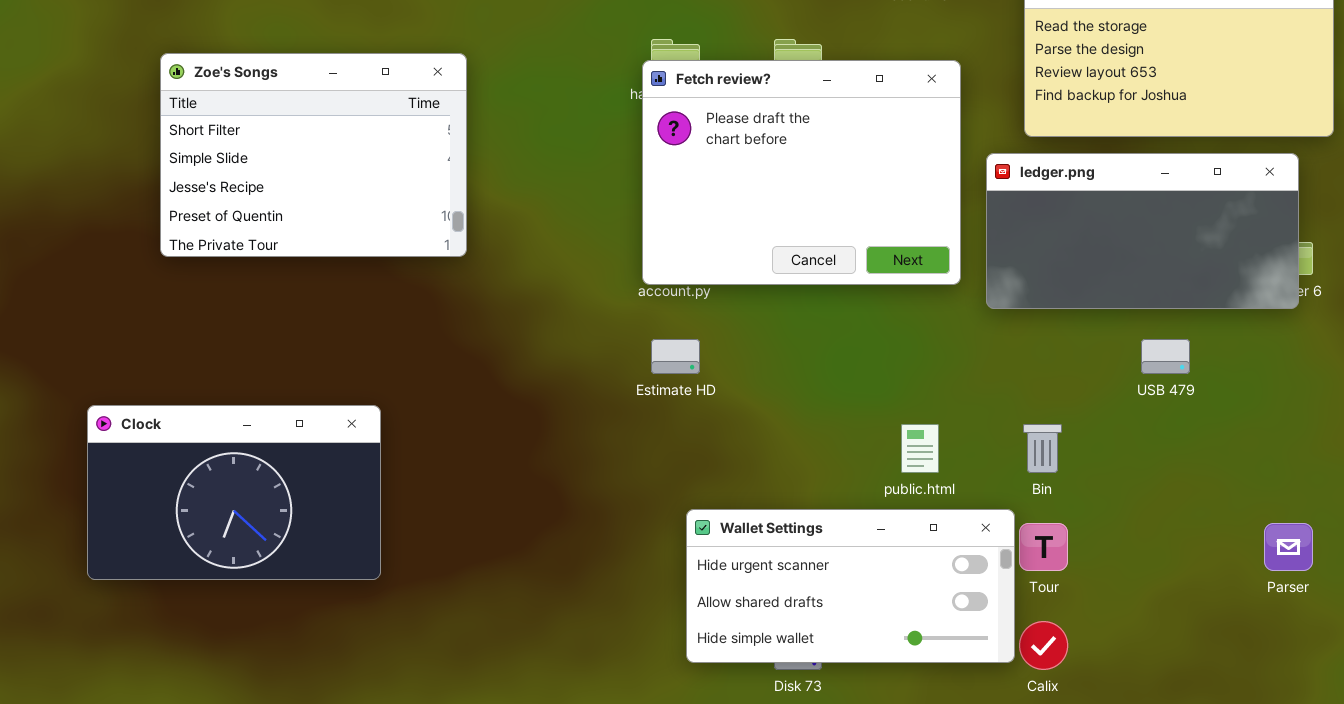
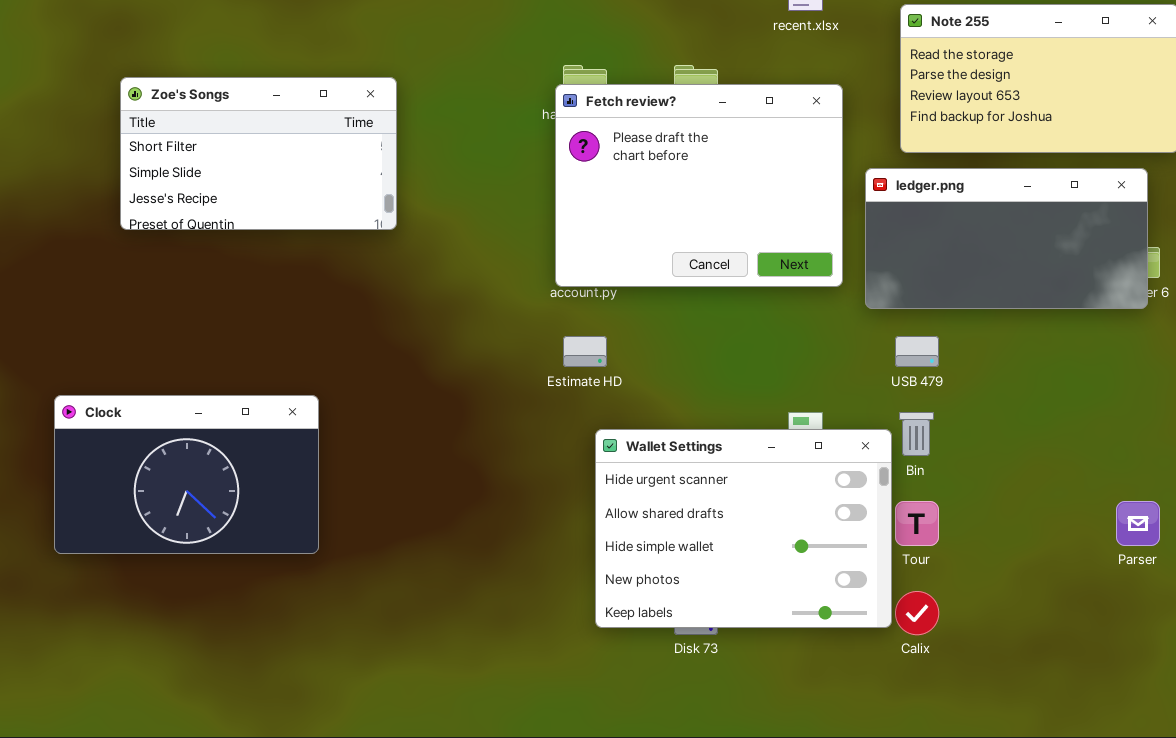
Zoe's Songs: [160,53,467,257] -> [120,77,397,230], resized
USB 479: [1141,339,1190,374] -> [895,336,939,367], moved
Wallet Settings: [686,509,1015,663] -> [595,429,892,628], resized

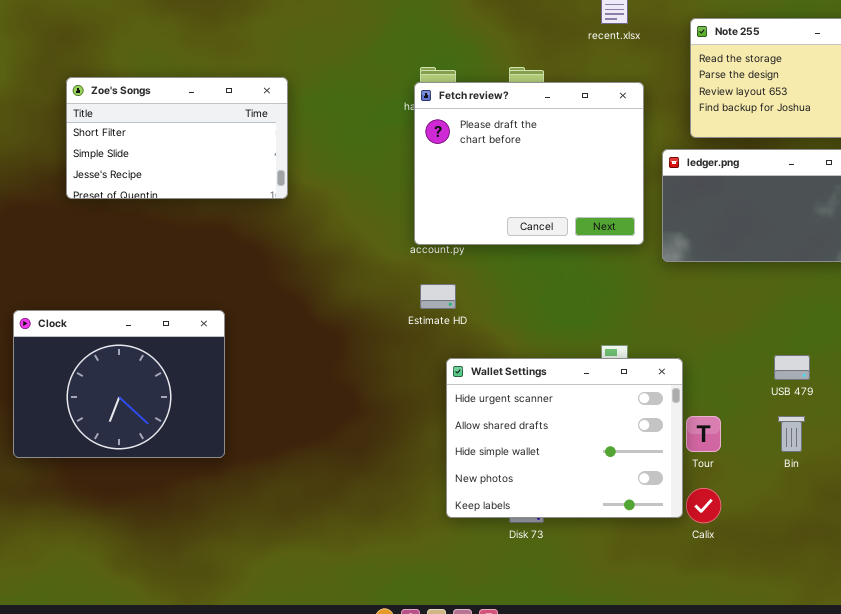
USB 479: [895,336,939,367] -> [774,355,810,380], moved
Clock: [54,395,319,554] -> [13,310,225,458], resized
Bin: [899,412,934,456] -> [778,416,805,452], moved

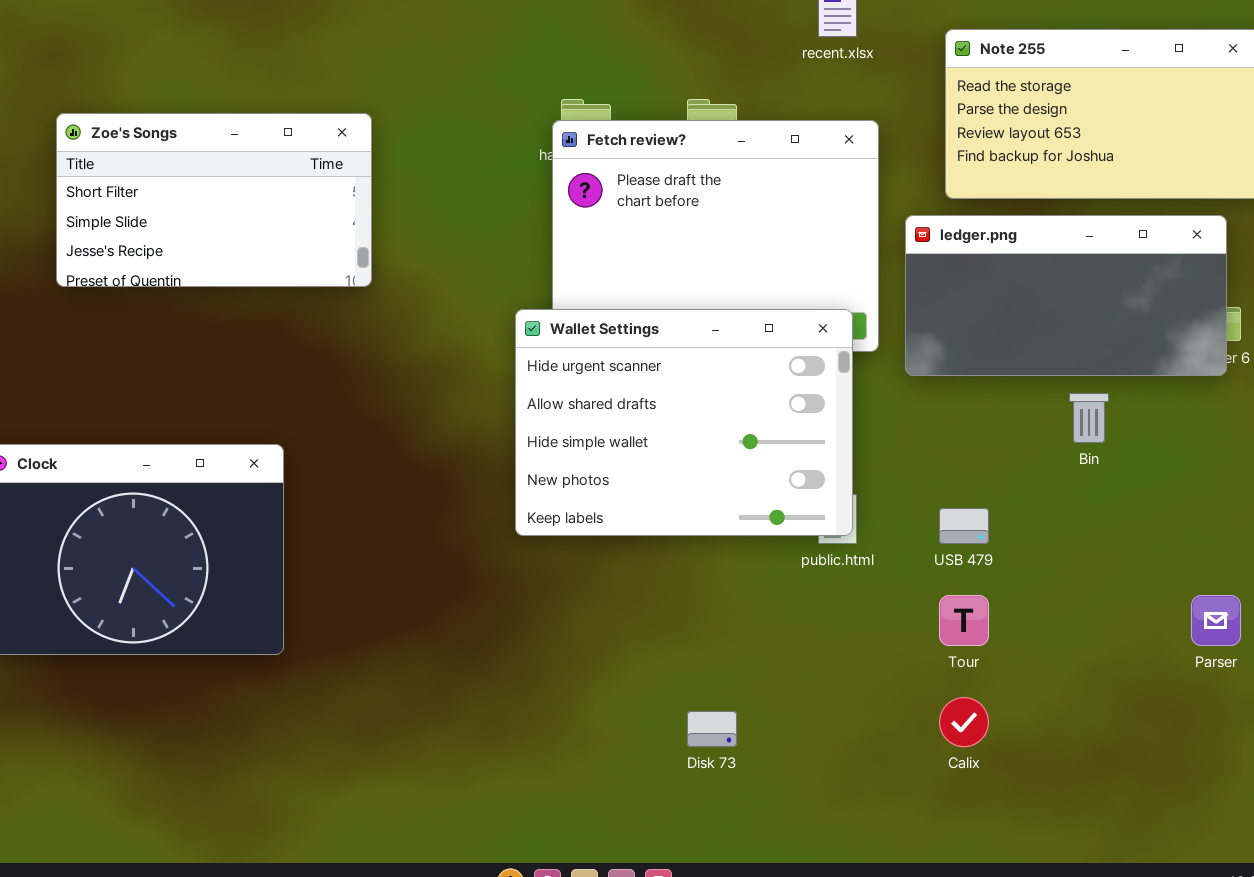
USB 479: [774,355,810,380] -> [939,508,989,544], moved
Wallet Settings: [446,358,683,518] -> [515,309,853,536], moved
Bin: [778,416,805,452] -> [1069,393,1109,443], moved

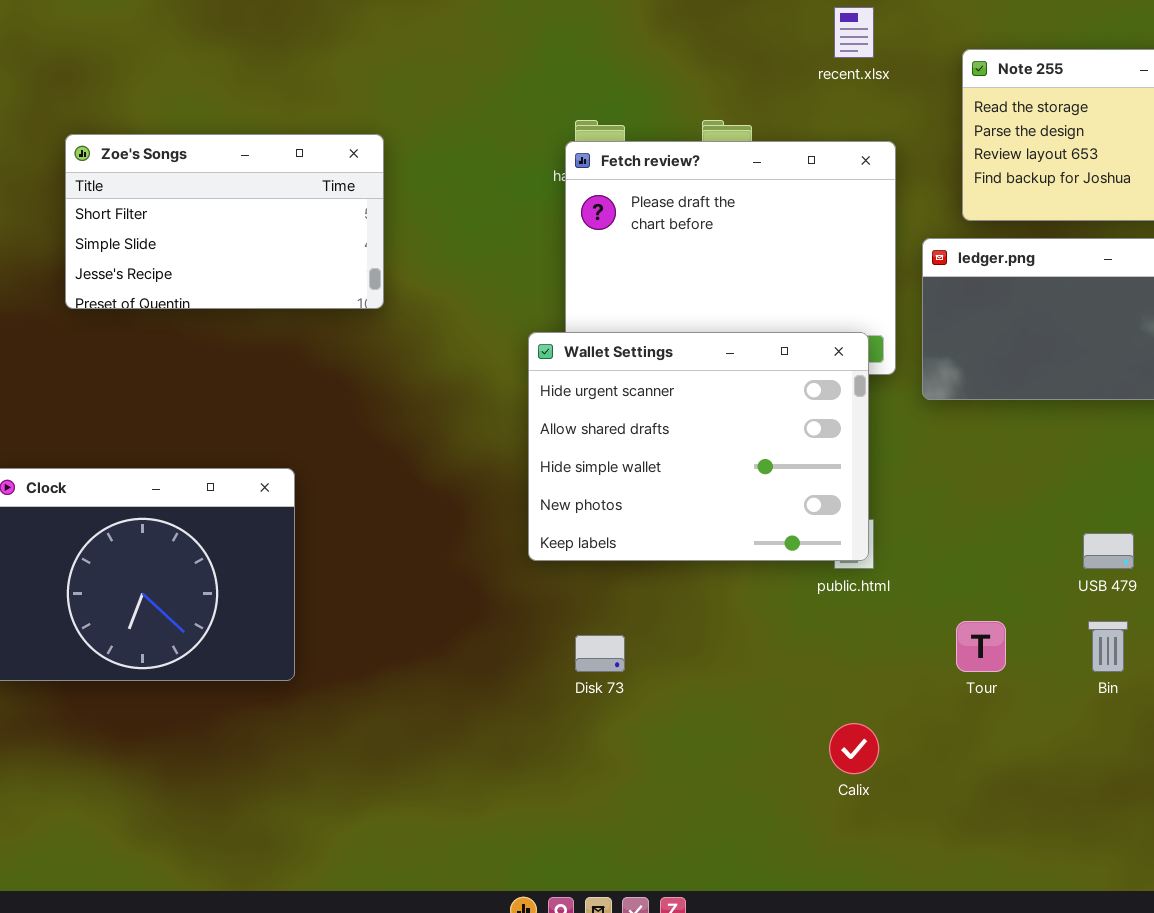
Bin: [1069,393,1109,443] -> [1088,621,1128,672], moved
USB 479: [939,508,989,544] -> [1083,533,1134,569], moved
Calix: [939,697,989,747] -> [829,723,879,774], moved
Disk 73: [687,711,737,747] -> [575,635,625,672], moved

